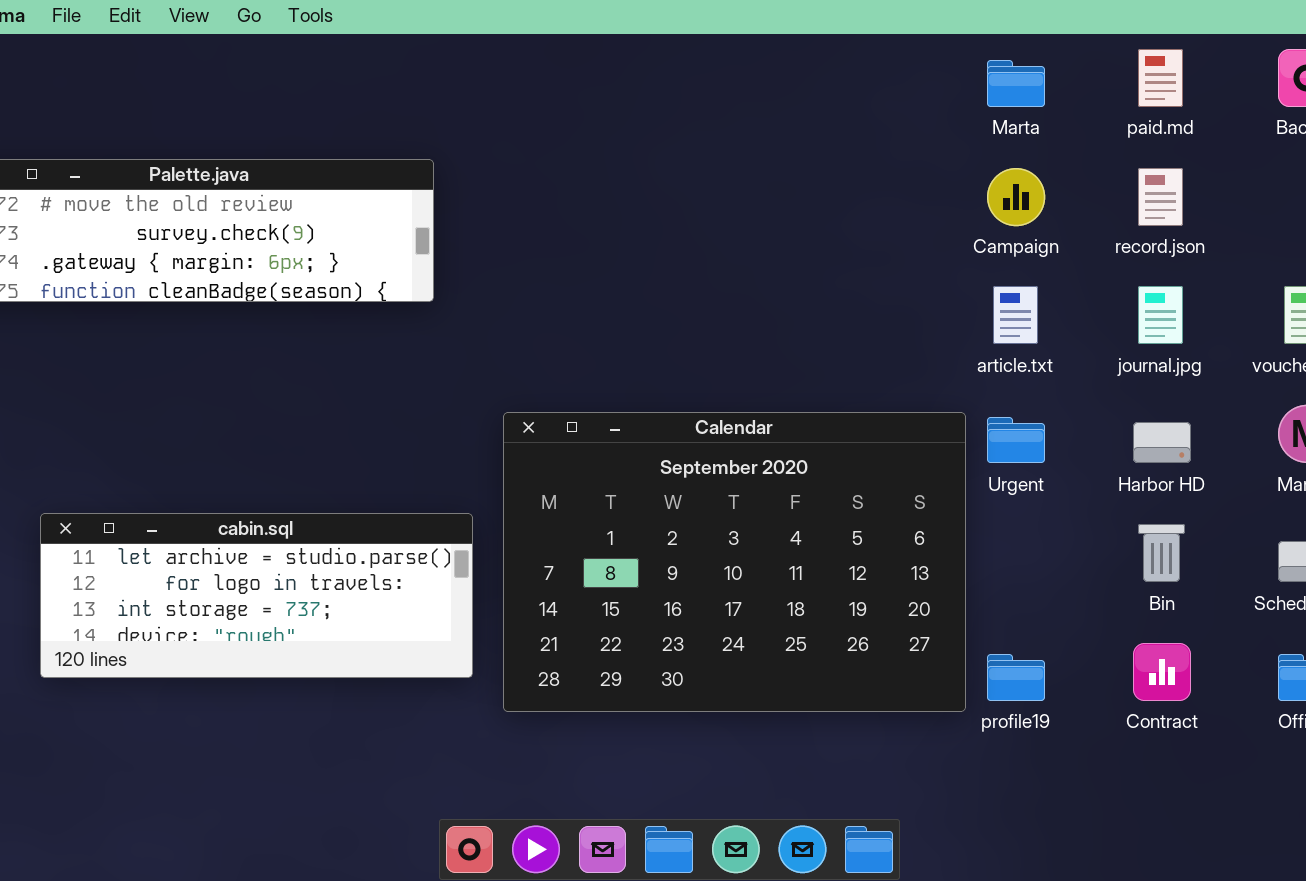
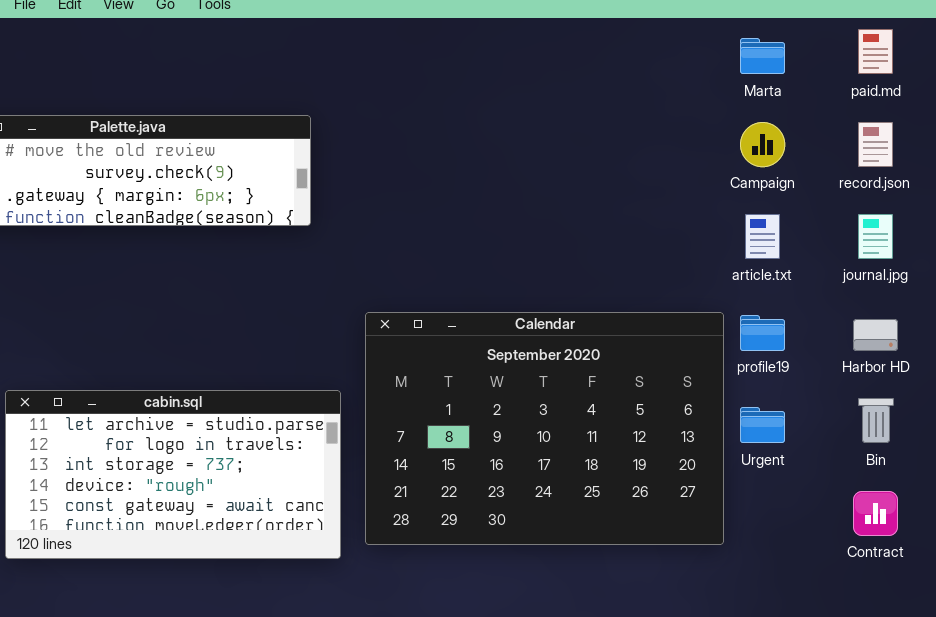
Urgent: [987,417,1045,463] -> [740,407,785,443], moved
cabin.sql: [40,513,473,678] -> [5,390,341,559], resized
profile19: [987,654,1045,701] -> [740,315,785,351], moved

